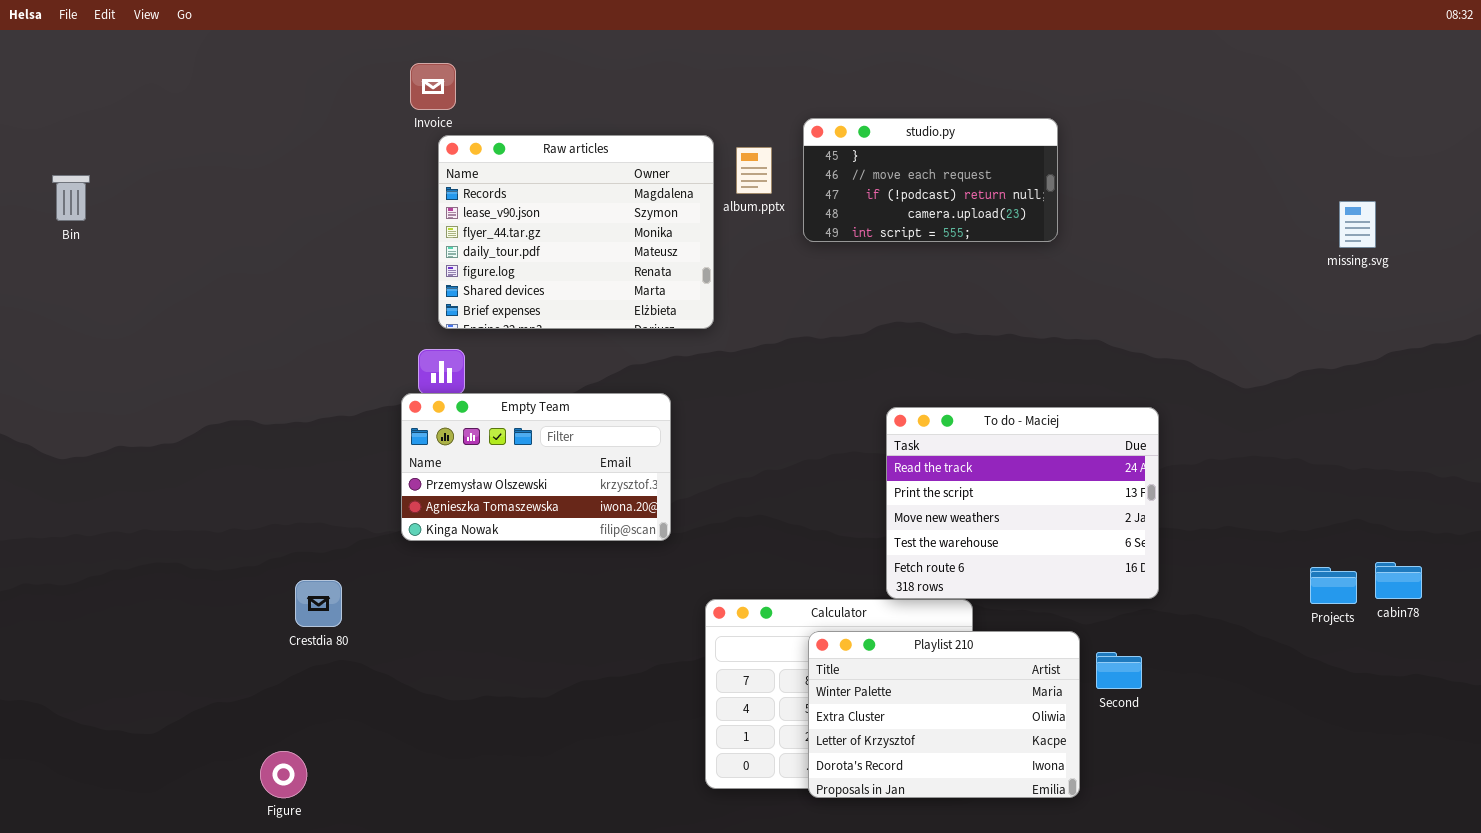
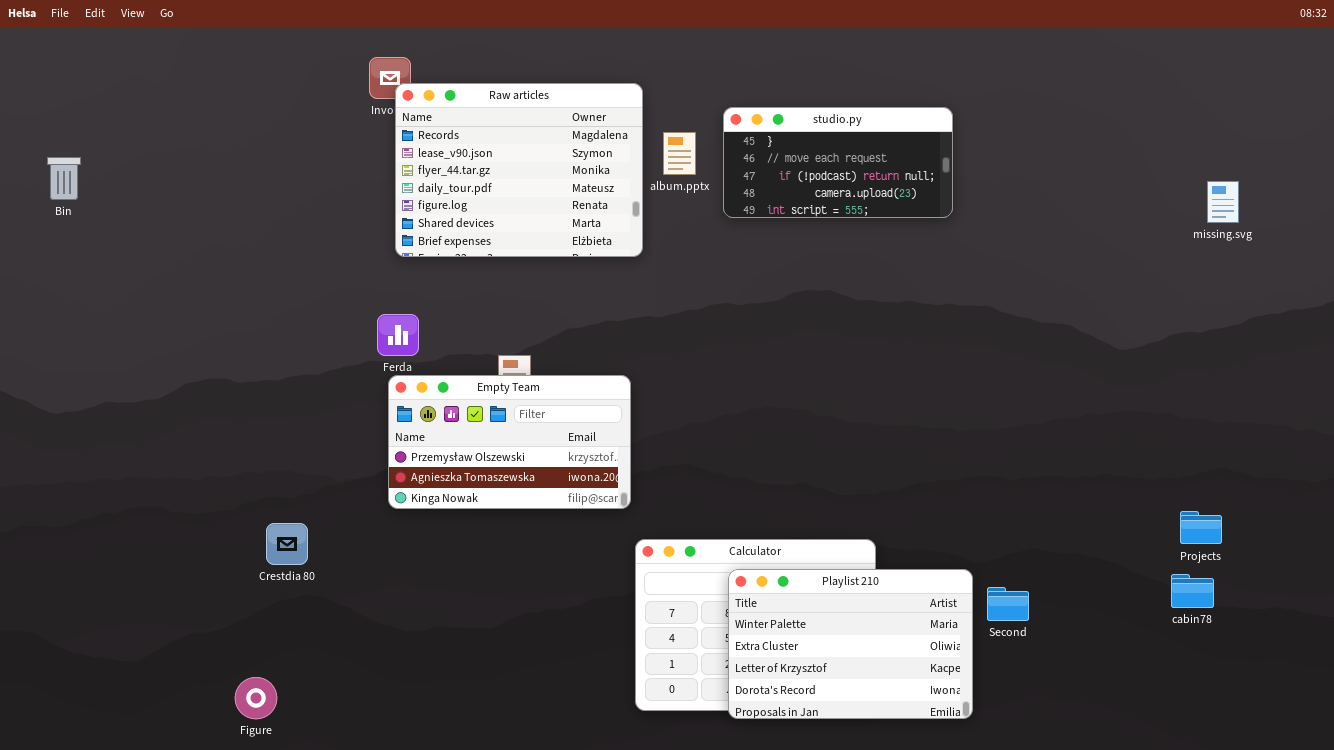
Raw articles: [438,135,714,329] -> [395,83,643,257], moved
Empty Team: [401,393,671,541] -> [388,375,631,509], moved
To do - Maciej: [886,407,1159,599] -> none, closed
cabin78: [1375,562,1422,599] -> [1171,574,1214,608], moved

